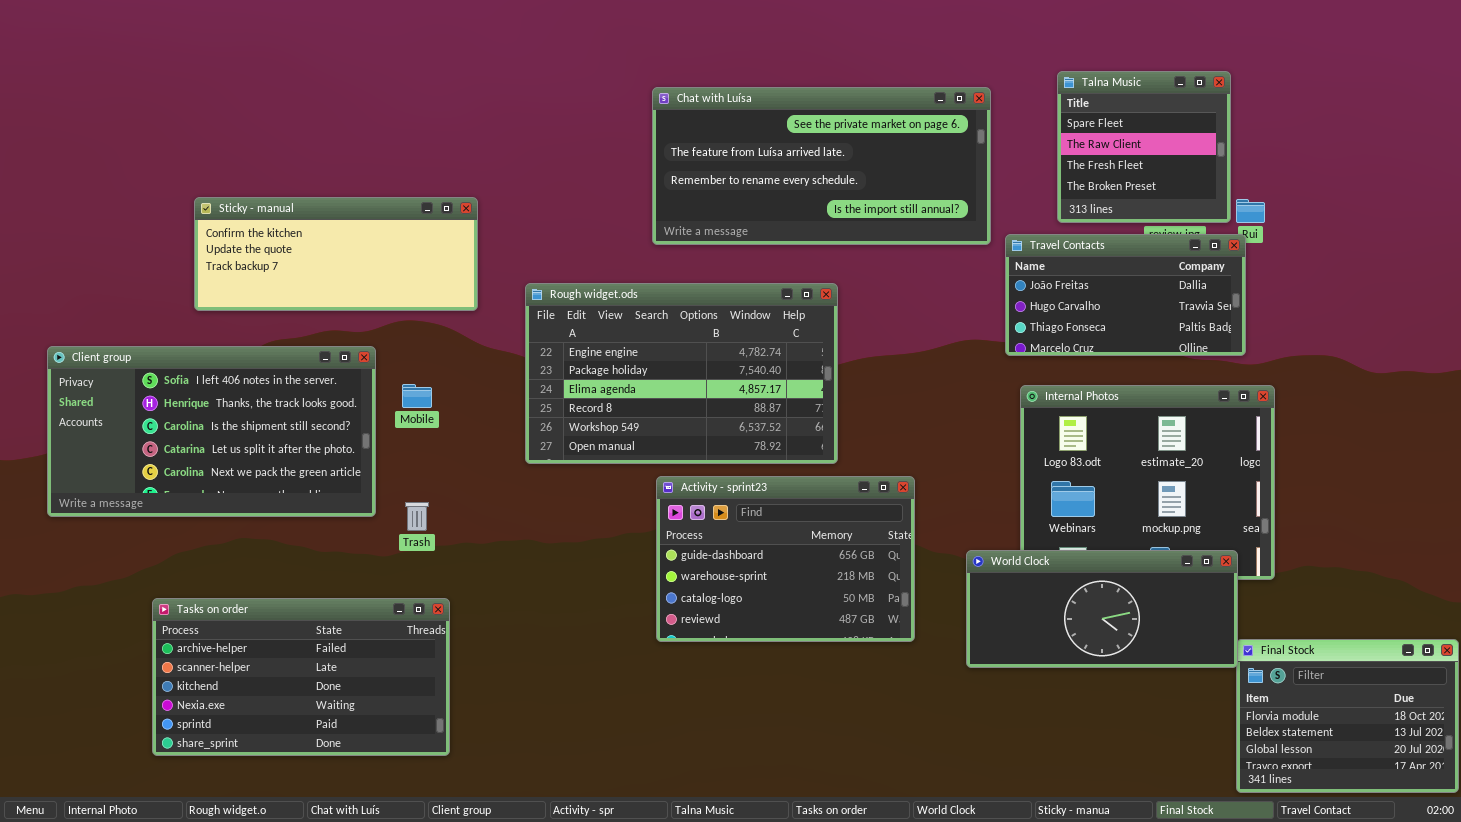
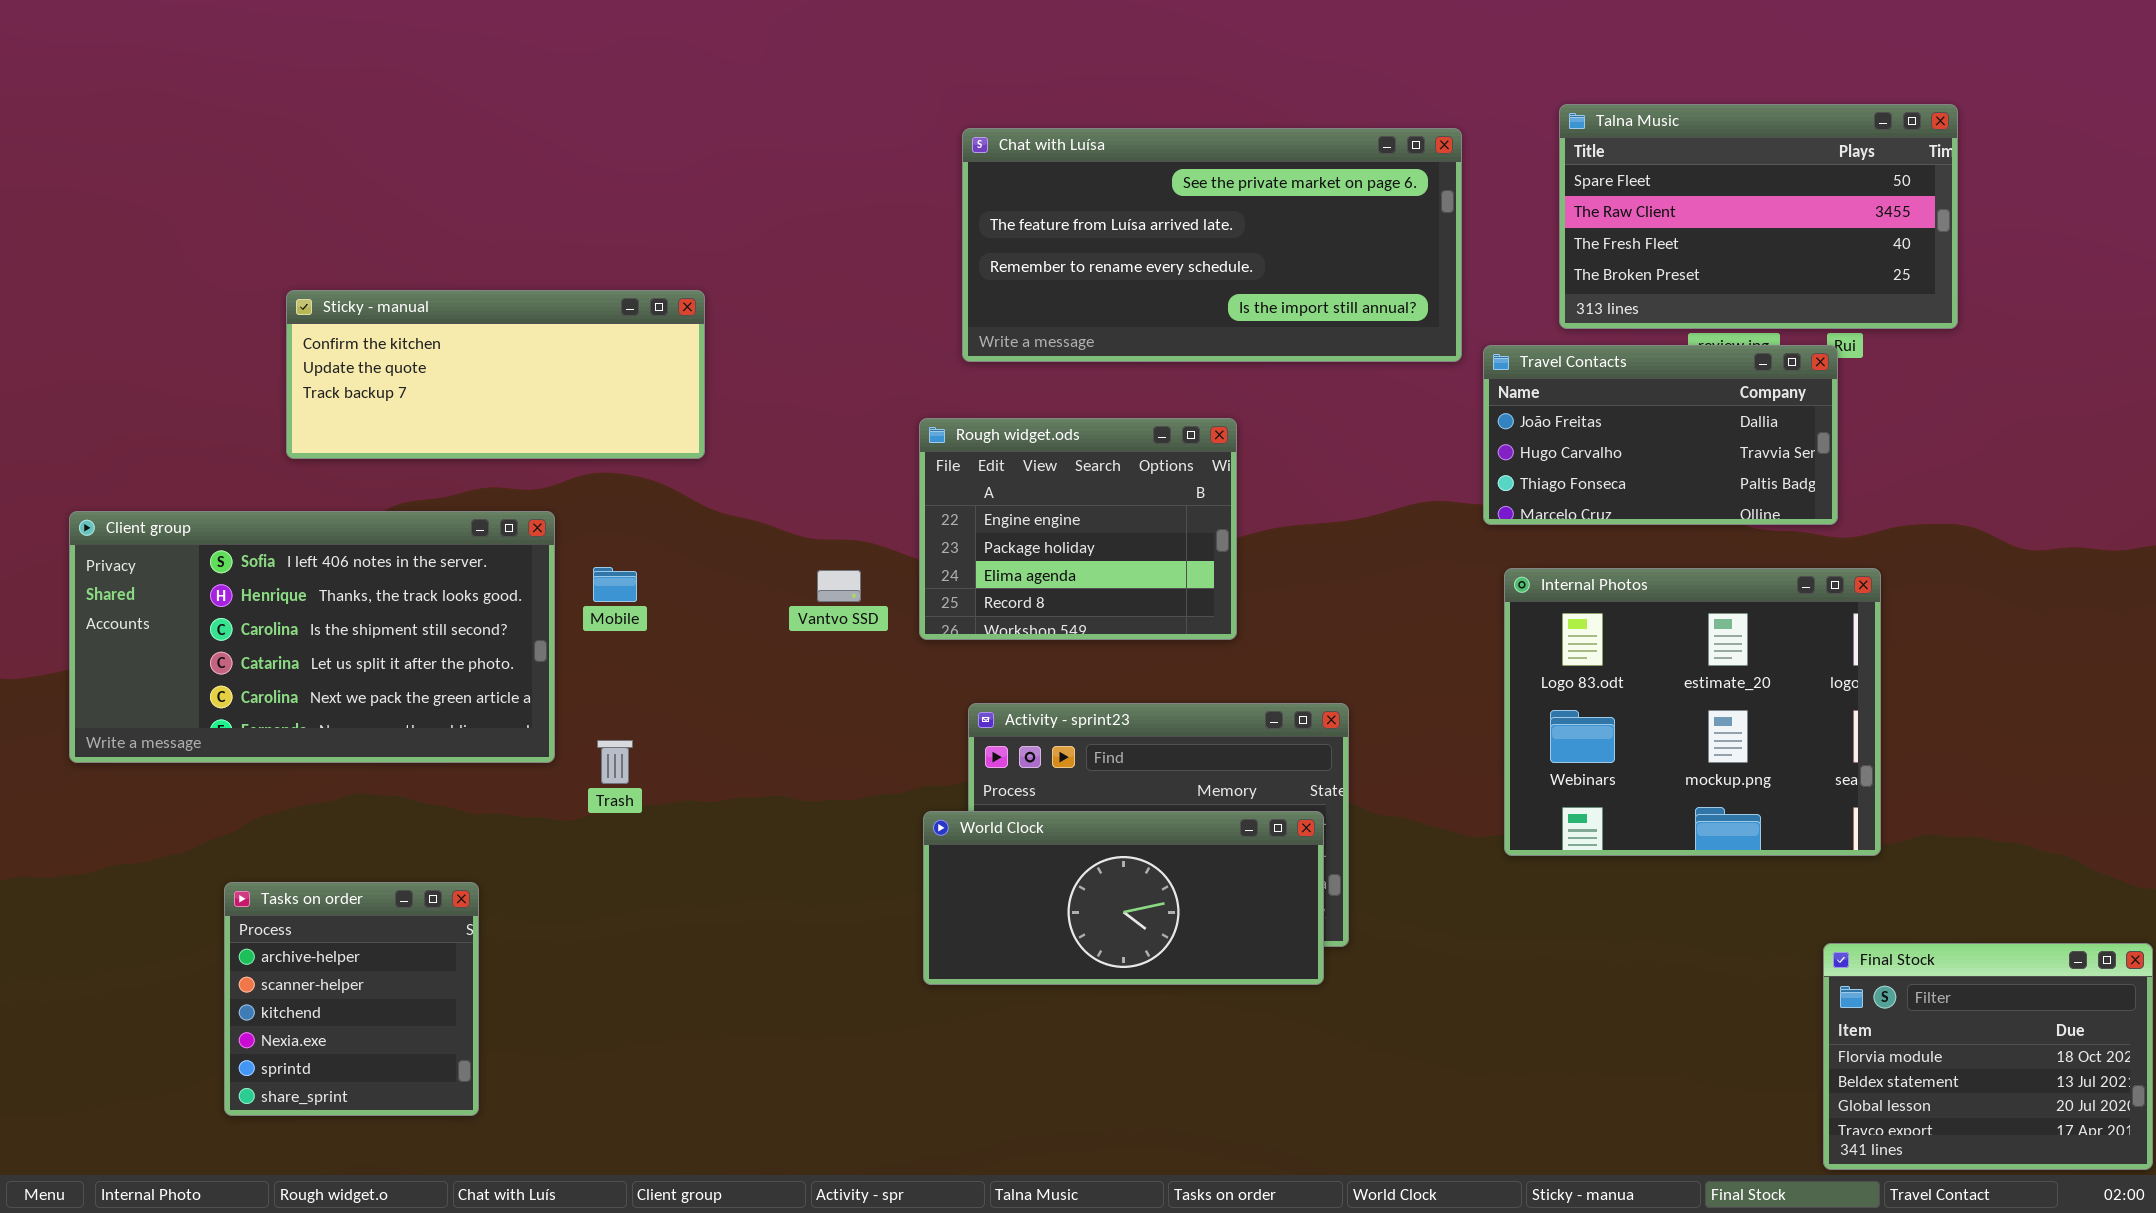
Talna Music: [1057,71,1231,223] -> [1559,104,1958,329], resized
Rough widget.ods: [525,283,838,464] -> [919,418,1237,640], resized
World Clock: [966,550,1238,668] -> [923,811,1324,985], moved
Tasks on order: [152,598,450,756] -> [224,882,479,1116], resized

